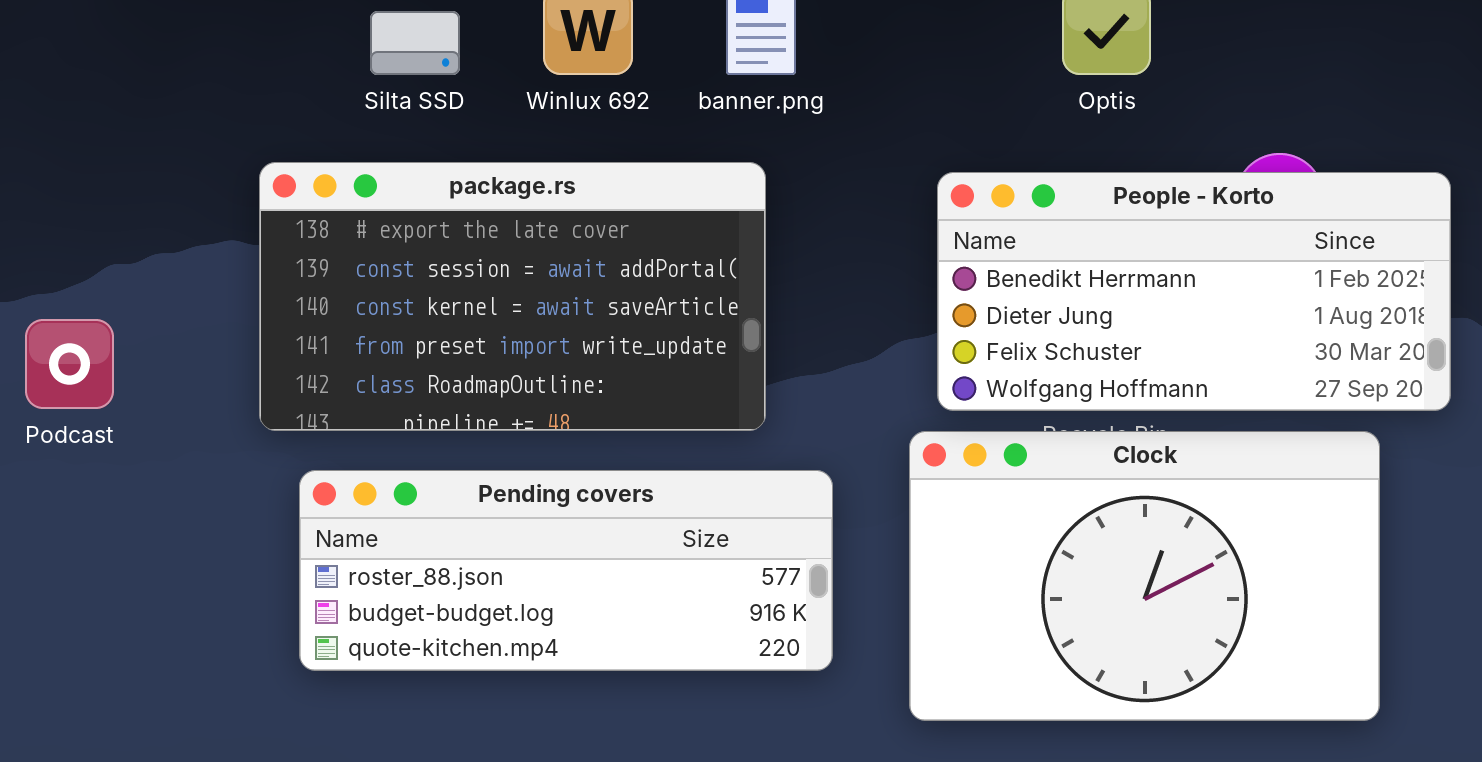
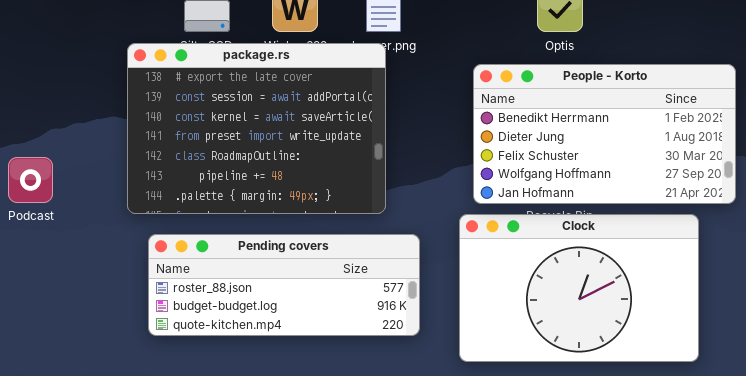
package.rs: [259,162,766,431] -> [127,43,386,214], resized
People - Korto: [937,172,1451,411] -> [473,64,736,204], resized

